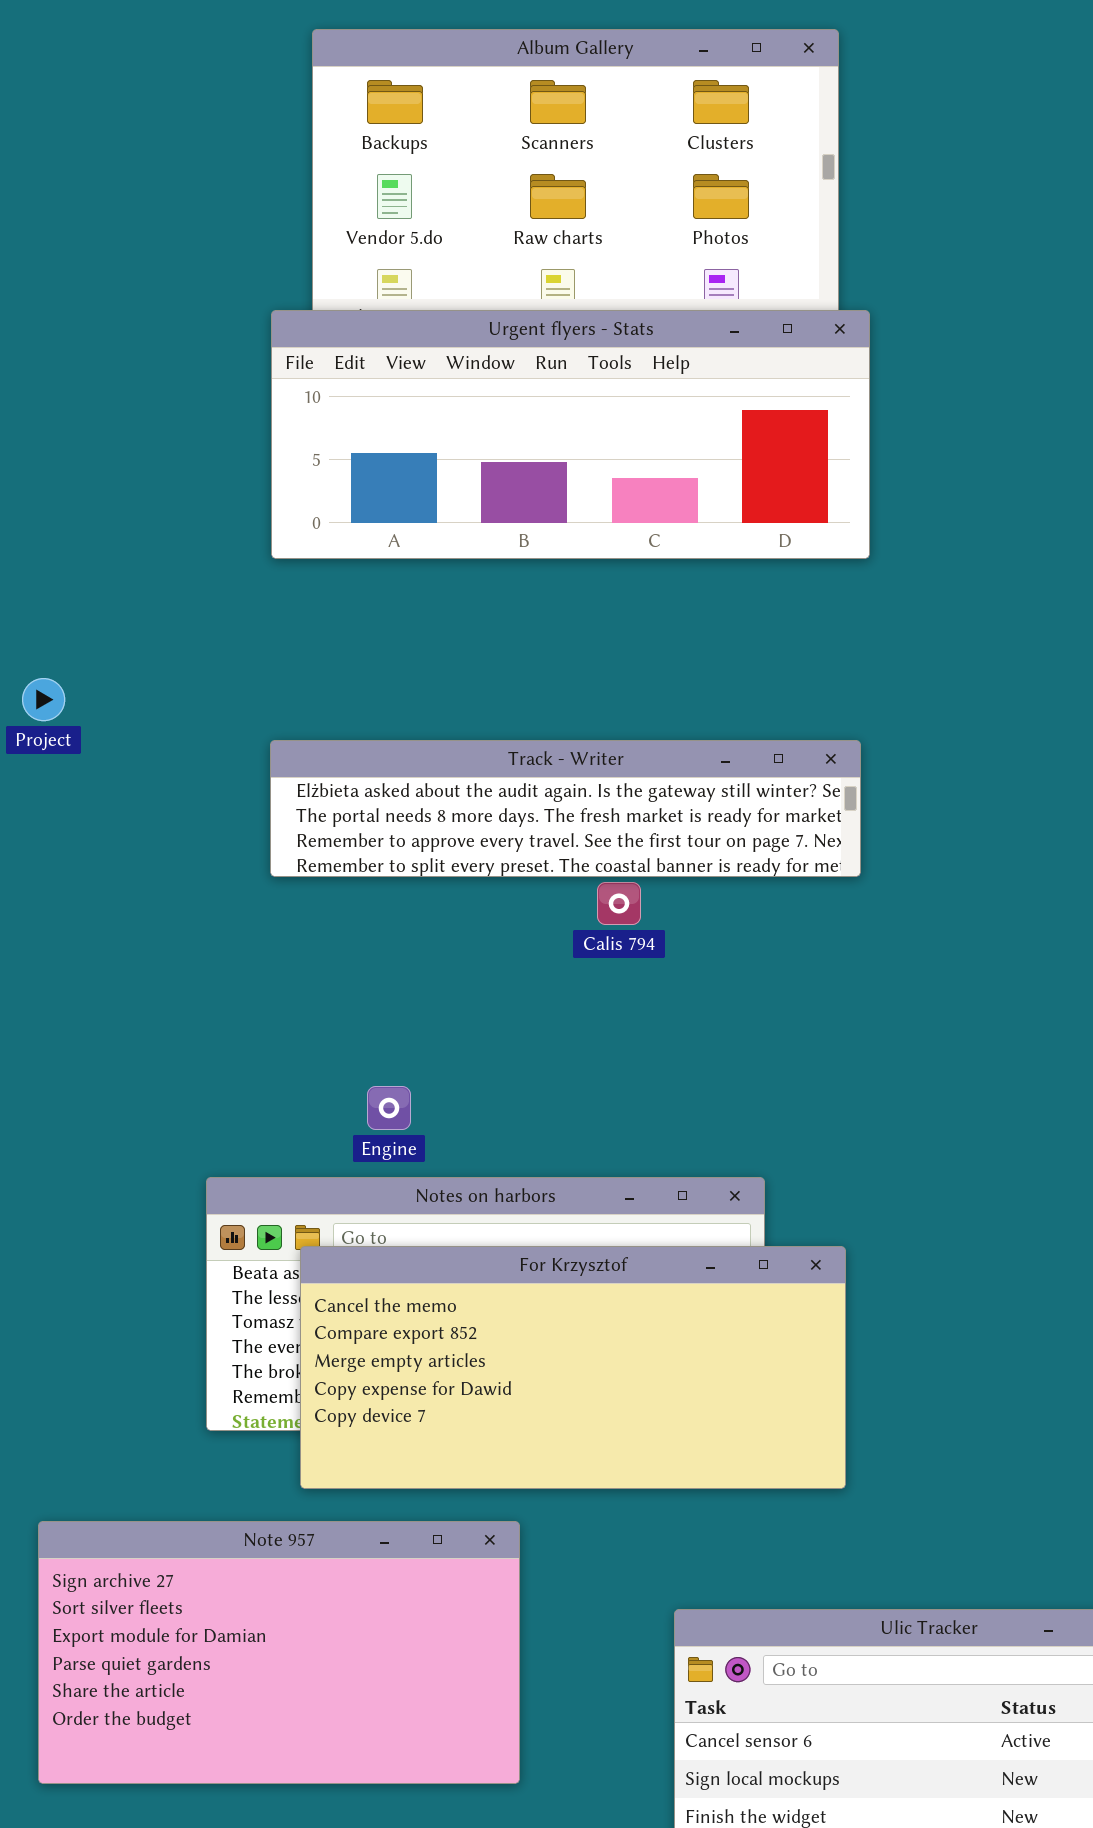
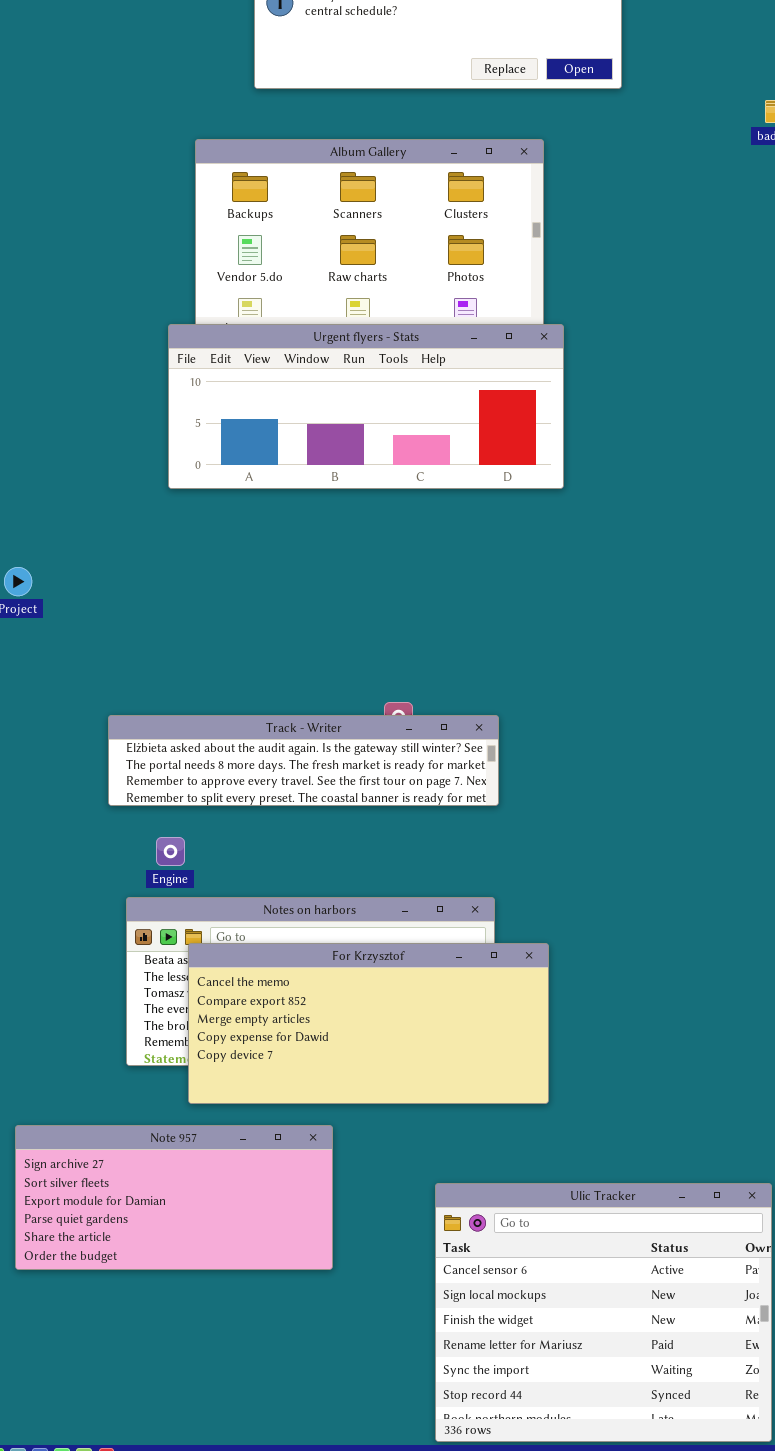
Track - Writer: [270,740,861,877] -> [108,715,499,806], moved
Engine: [367,1086,411,1130] -> [156,837,185,866], moved
Note 957: [38,1521,520,1784] -> [15,1125,333,1270], resized

